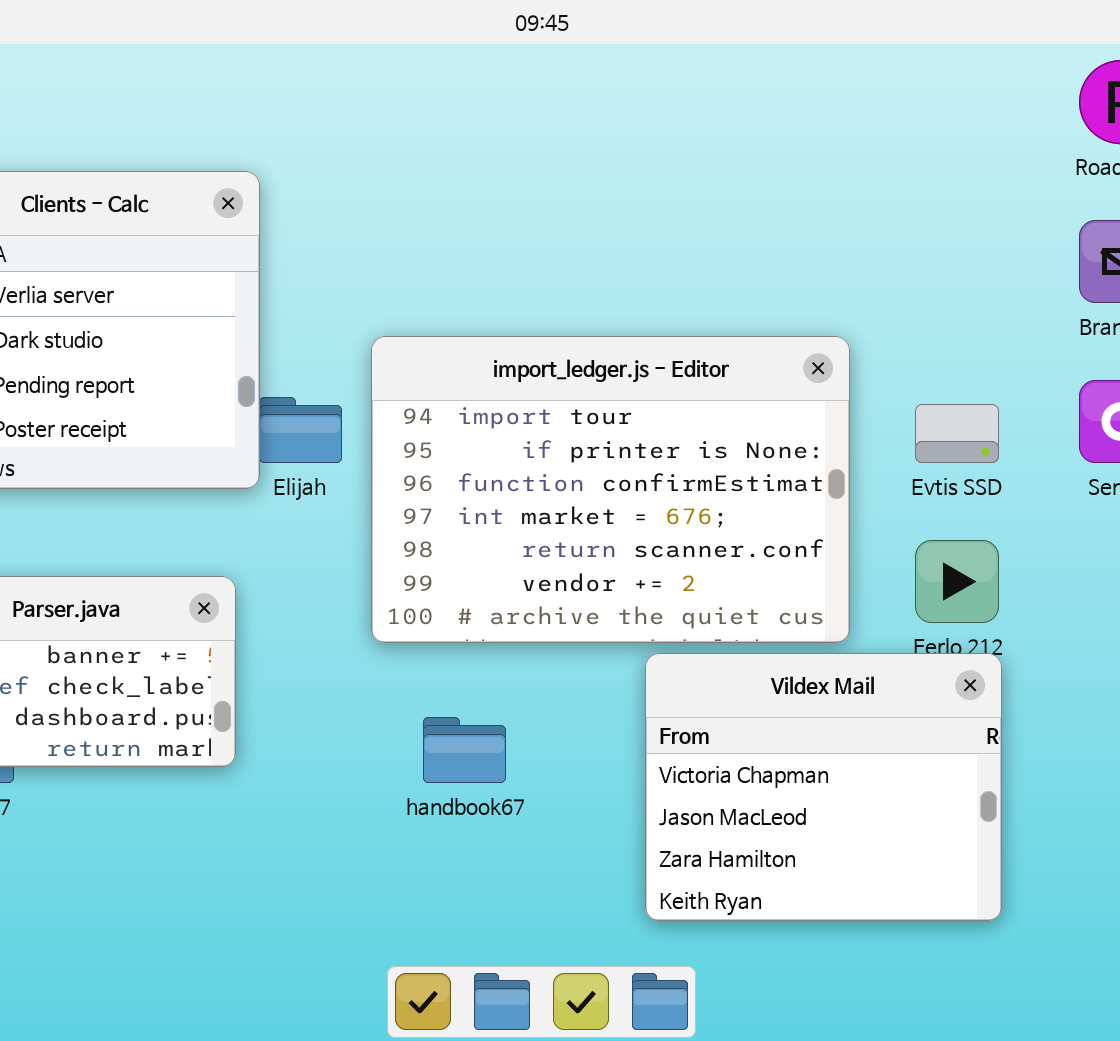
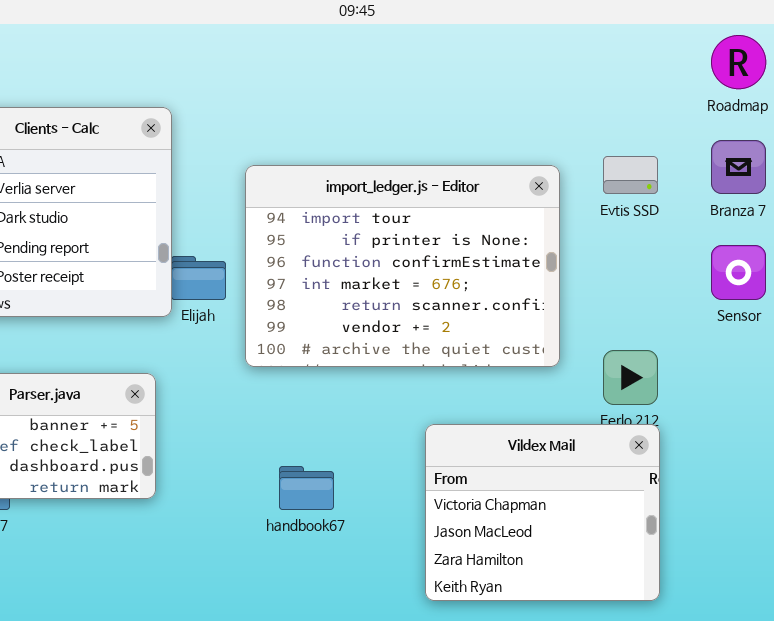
import_ledger.js - Editor: [371,336,850,643] -> [245,165,560,367], moved
Evtis SSD: [915,404,999,463] -> [603,156,658,194], moved

